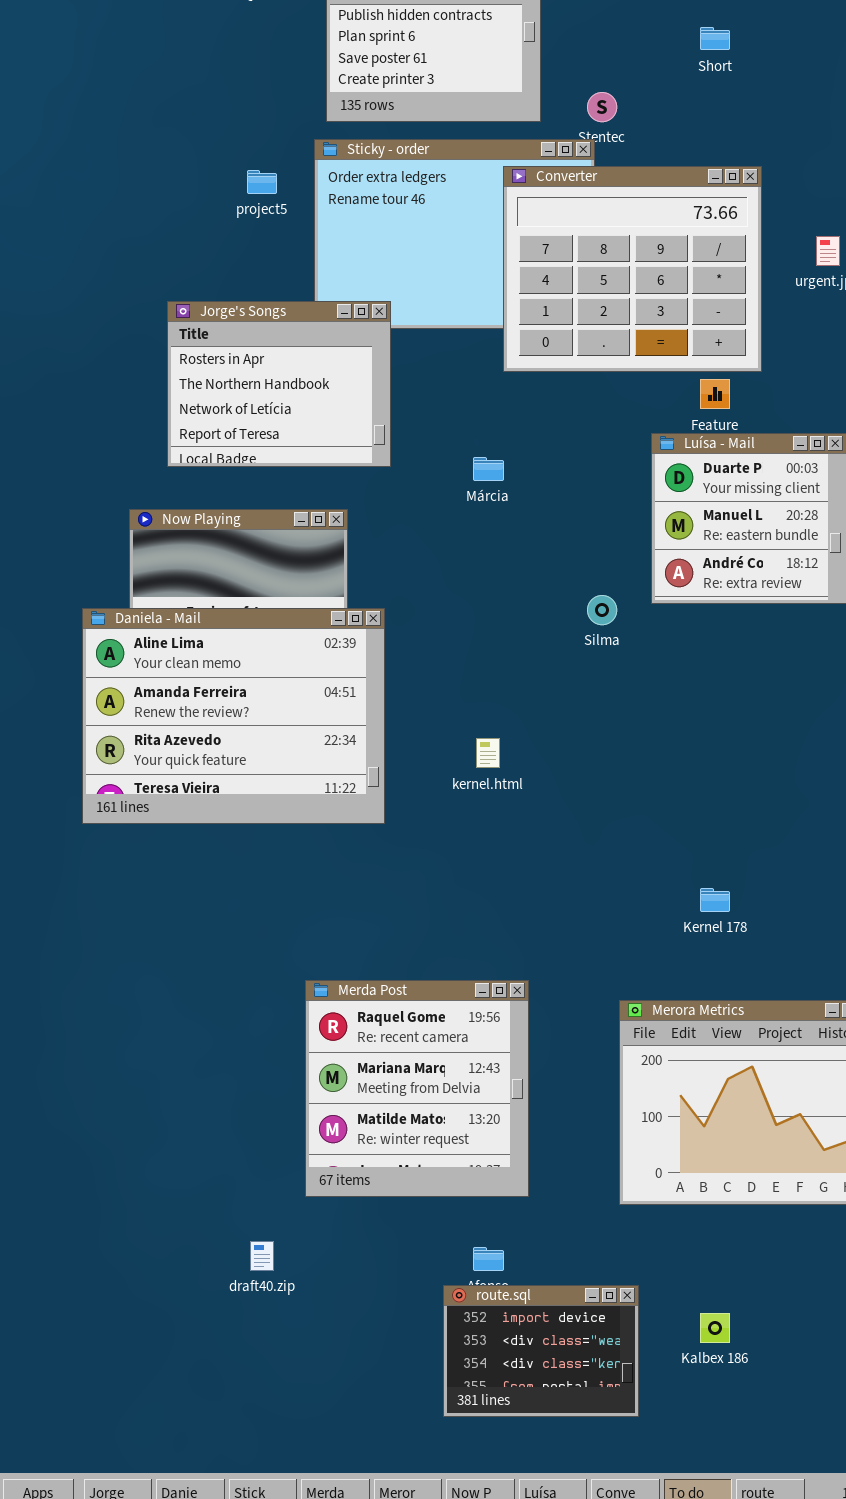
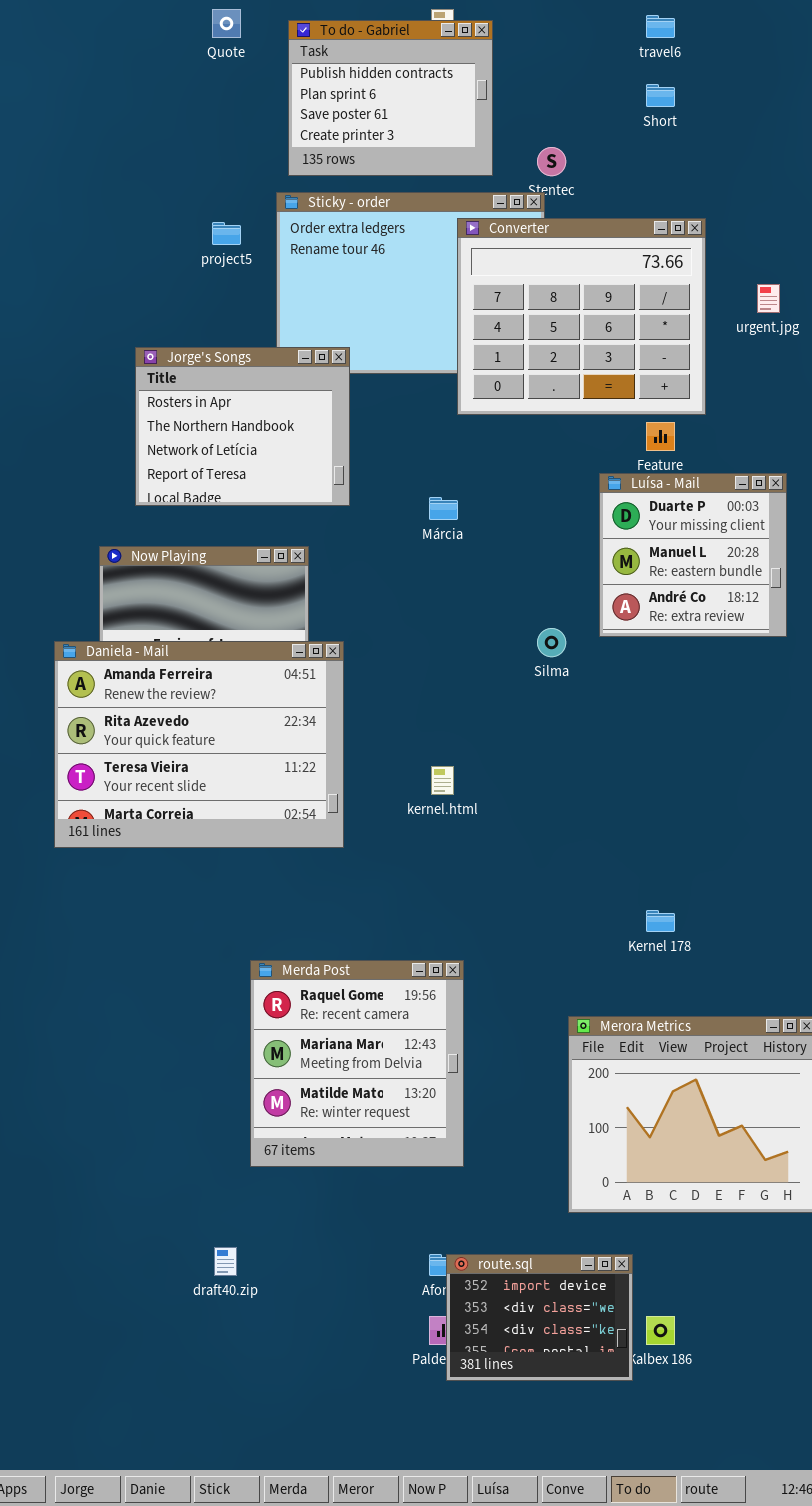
Daniela - Mail: [82,608,385,824] -> [54,641,344,848], scrolled down 1 row
Merda Post: [305,980,529,1197] -> [250,960,464,1167], moved
route.sql: [443,1285,639,1417] -> [446,1254,633,1381], moved

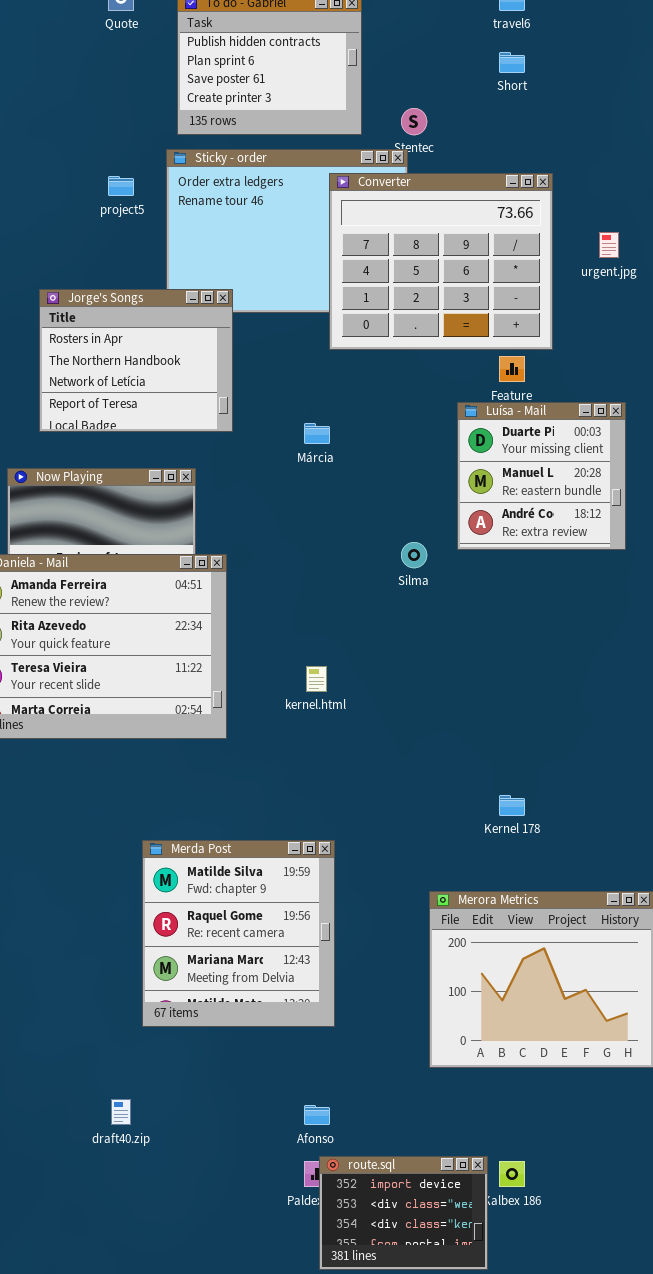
Merda Post: [250,960,464,1167] -> [142,840,335,1027], scrolled up 1 row
route.sql: [446,1254,633,1381] -> [319,1156,488,1270], moved

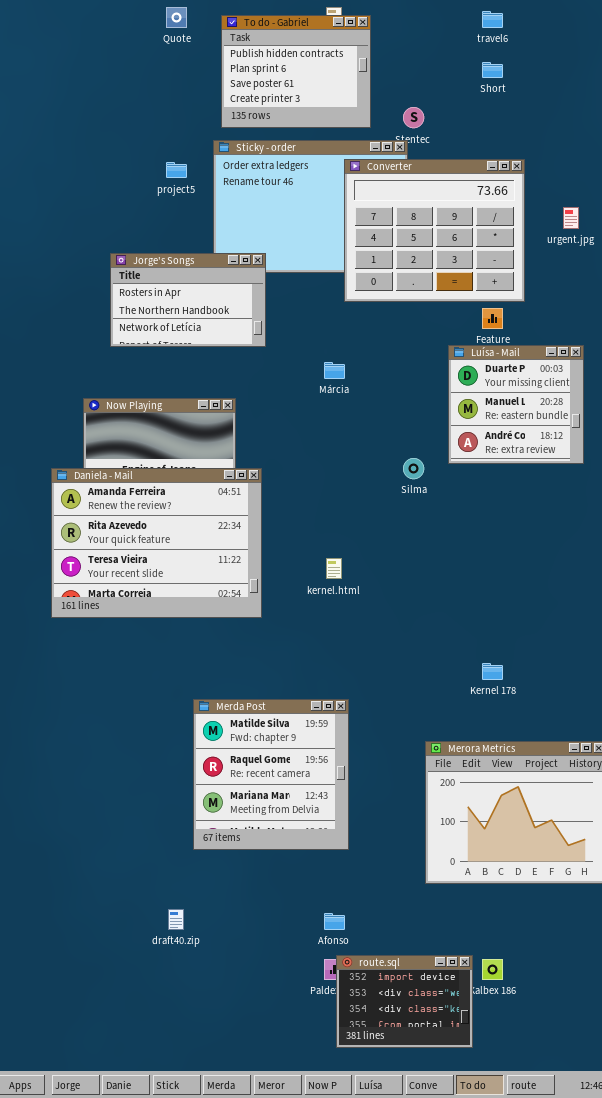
Jorge's Songs: [39,289,233,432] -> [110,253,266,347], resized

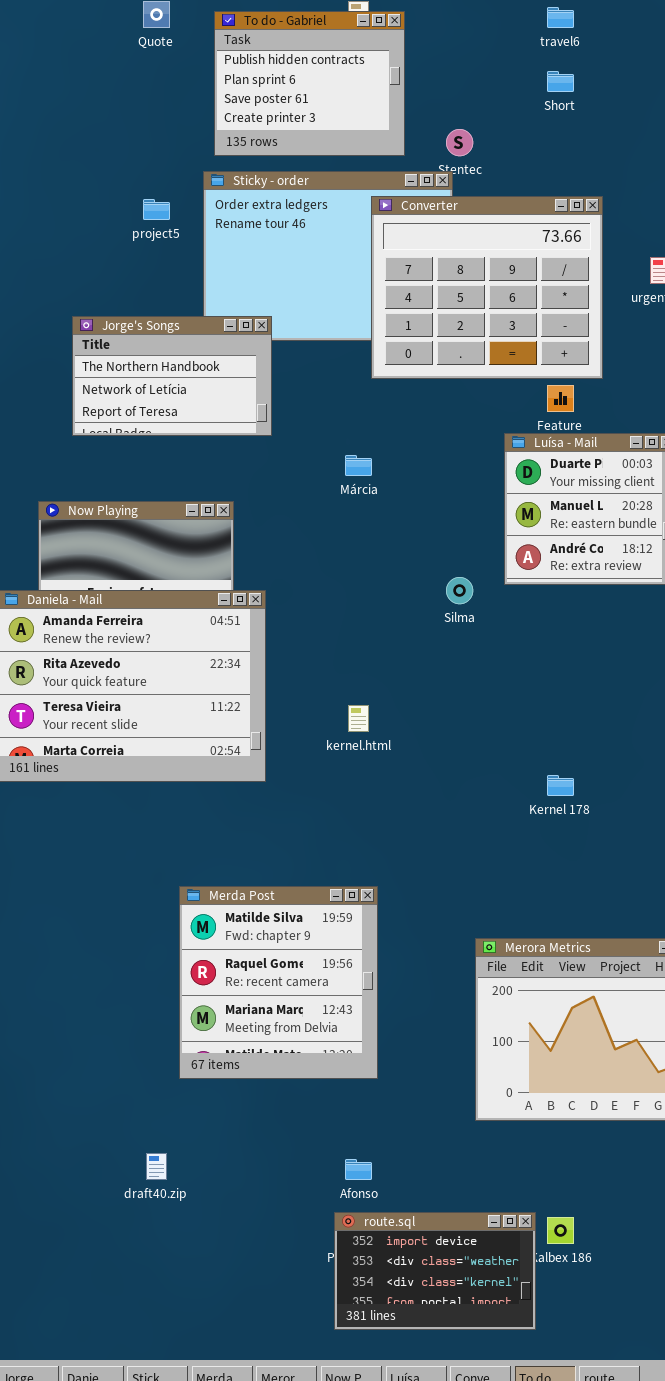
Jorge's Songs: [110,253,266,347] -> [72,316,272,436], scrolled down 1 row
Kernel 178: [482,663,503,680] -> [547,775,574,796], moved
route.sql: [336,955,473,1048] -> [334,1212,536,1330], resized

